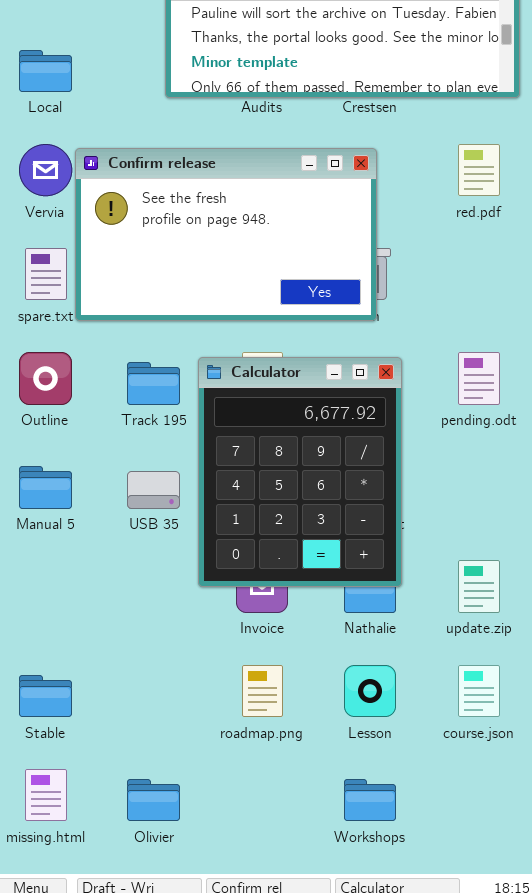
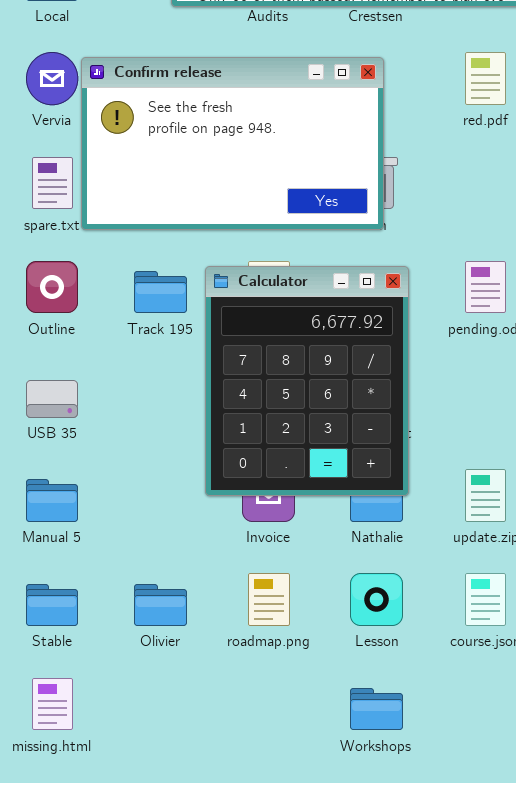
Manual 5: [19,466,72,509] -> [26,479,78,522], moved
USB 35: [127,471,180,509] -> [26,380,78,418], moved
Olivier: [127,779,180,821] -> [134,584,187,626], moved

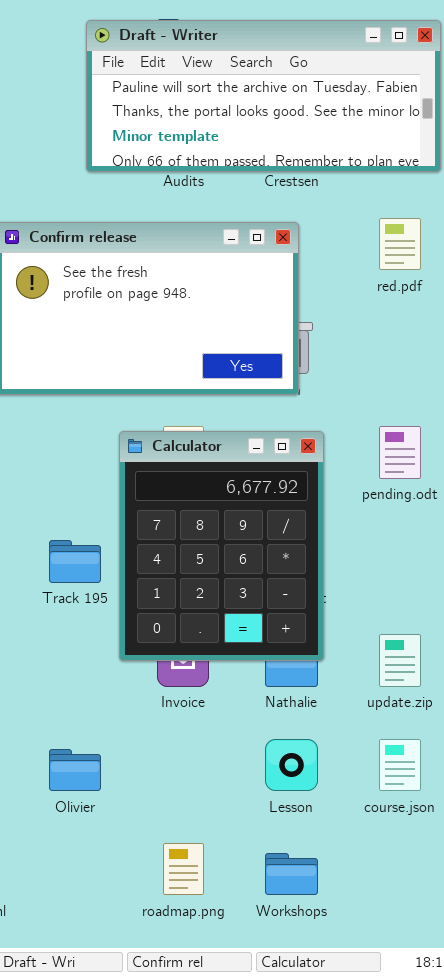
Track 195: [134,271,187,313] -> [49,540,101,583], moved
roadmap.png: [248,573,290,626] -> [163,843,204,895], moved

